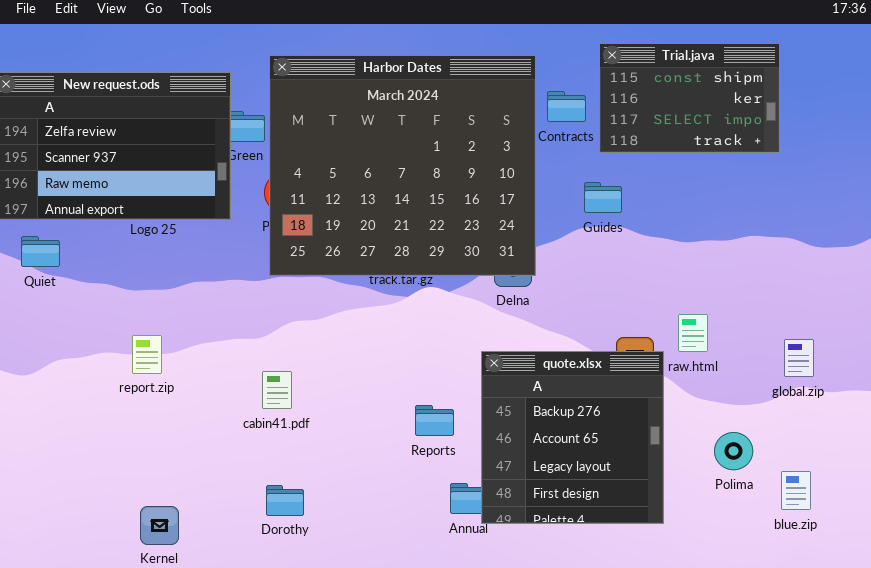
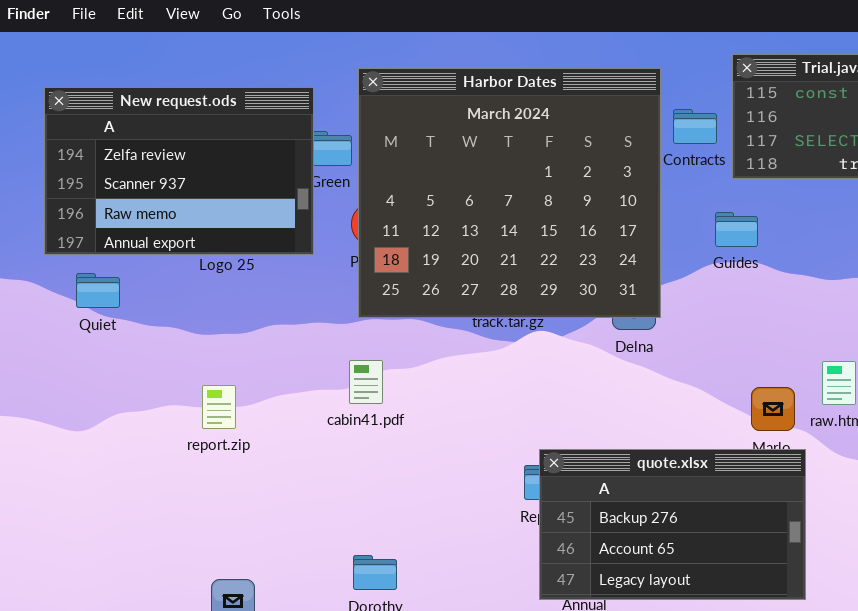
quote.xlsx: [481,351,664,524] -> [539,449,806,600], resized
cabin41.pdf: [262,371,292,409] -> [349,360,383,404], moved

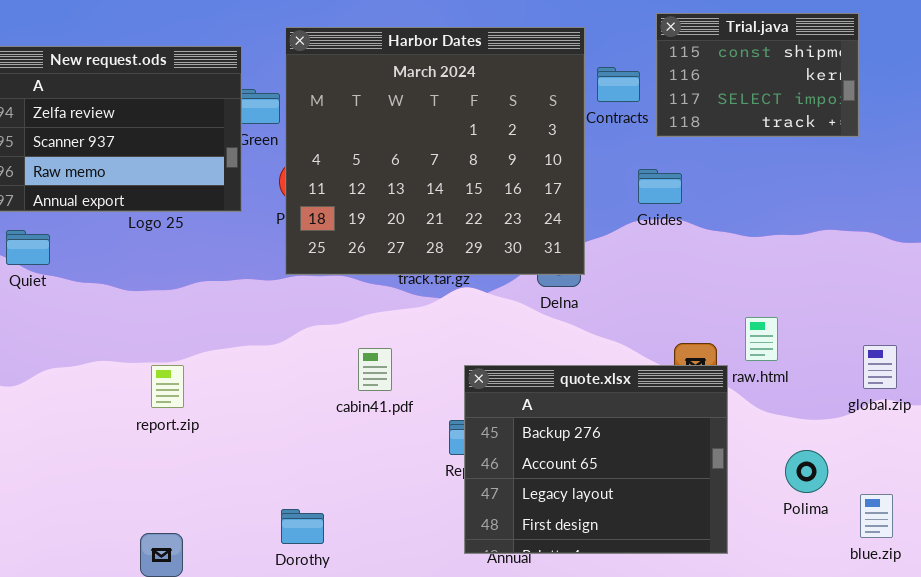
cabin41.pdf: [349,360,383,404] -> [358,348,392,391], moved
report.zip: [202,385,236,429] -> [151,365,184,408], moved
quote.xlsx: [539,449,806,600] -> [464,365,728,554], resized

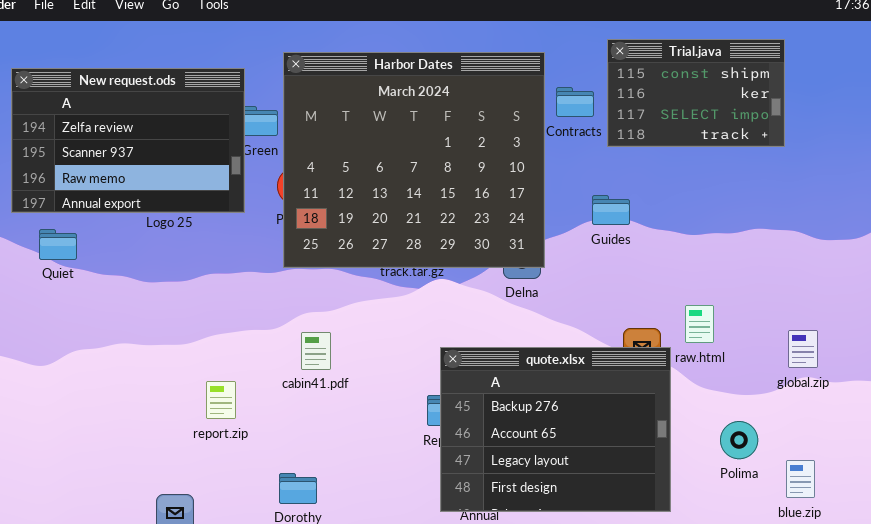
Guides: [638,169,682,204] -> [592,195,630,225], moved
cabin41.pdf: [358,348,392,391] -> [301,332,331,370], moved
report.zip: [151,365,184,408] -> [206,381,236,419], moved

